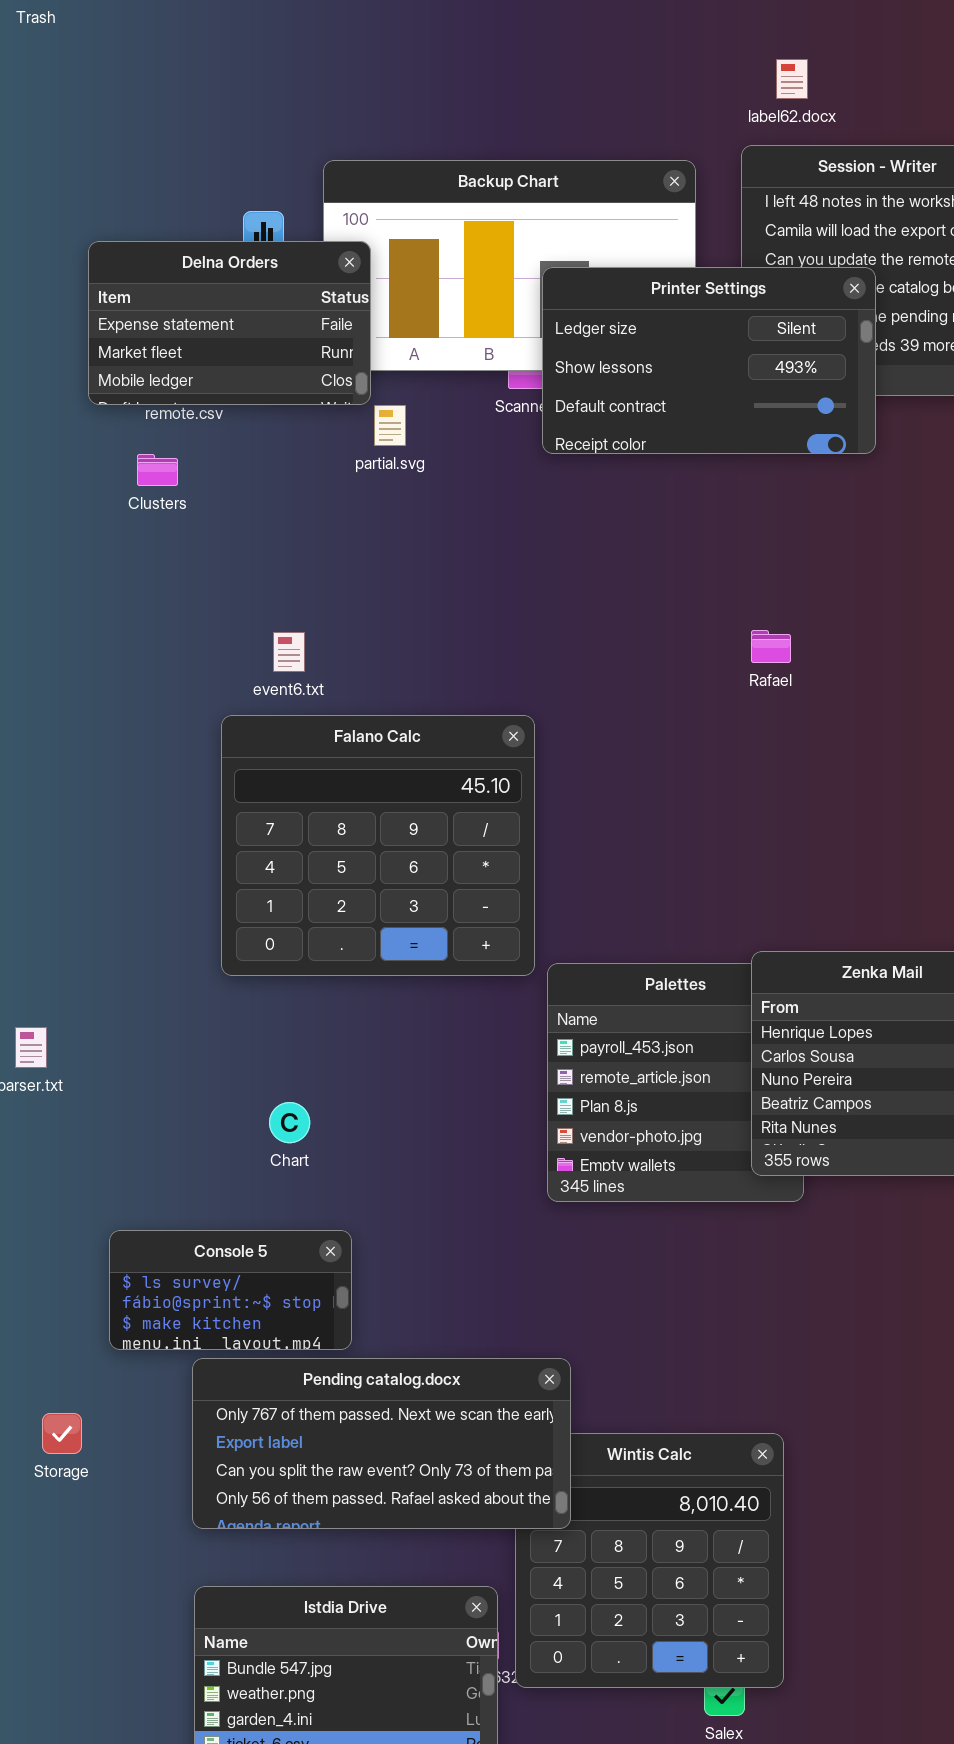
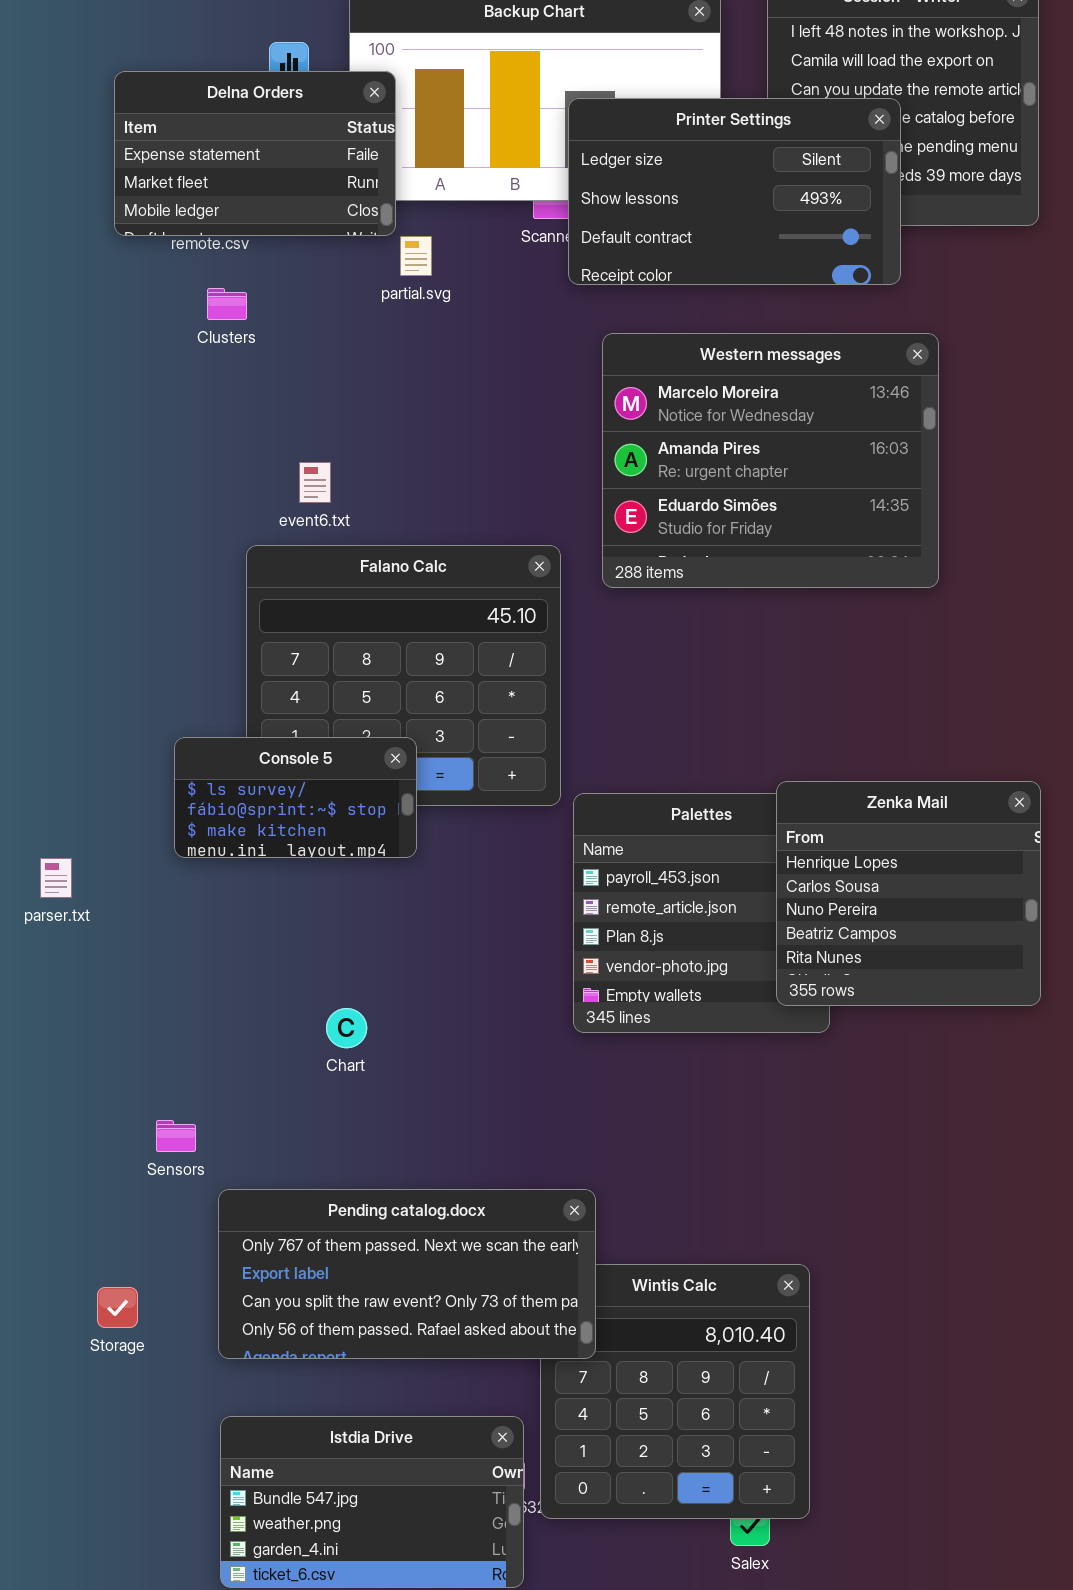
Clusters: [137,454,178,486] -> [207,288,247,320], moved
Western messages: none -> [602,333,939,588], opened
Chart: [269,1102,310,1143] -> [326,1008,367,1048], moved
Console 5: [109,1230,352,1350] -> [174,737,417,858], moved
Storage: [42,1413,82,1454] -> [97,1287,138,1328], moved

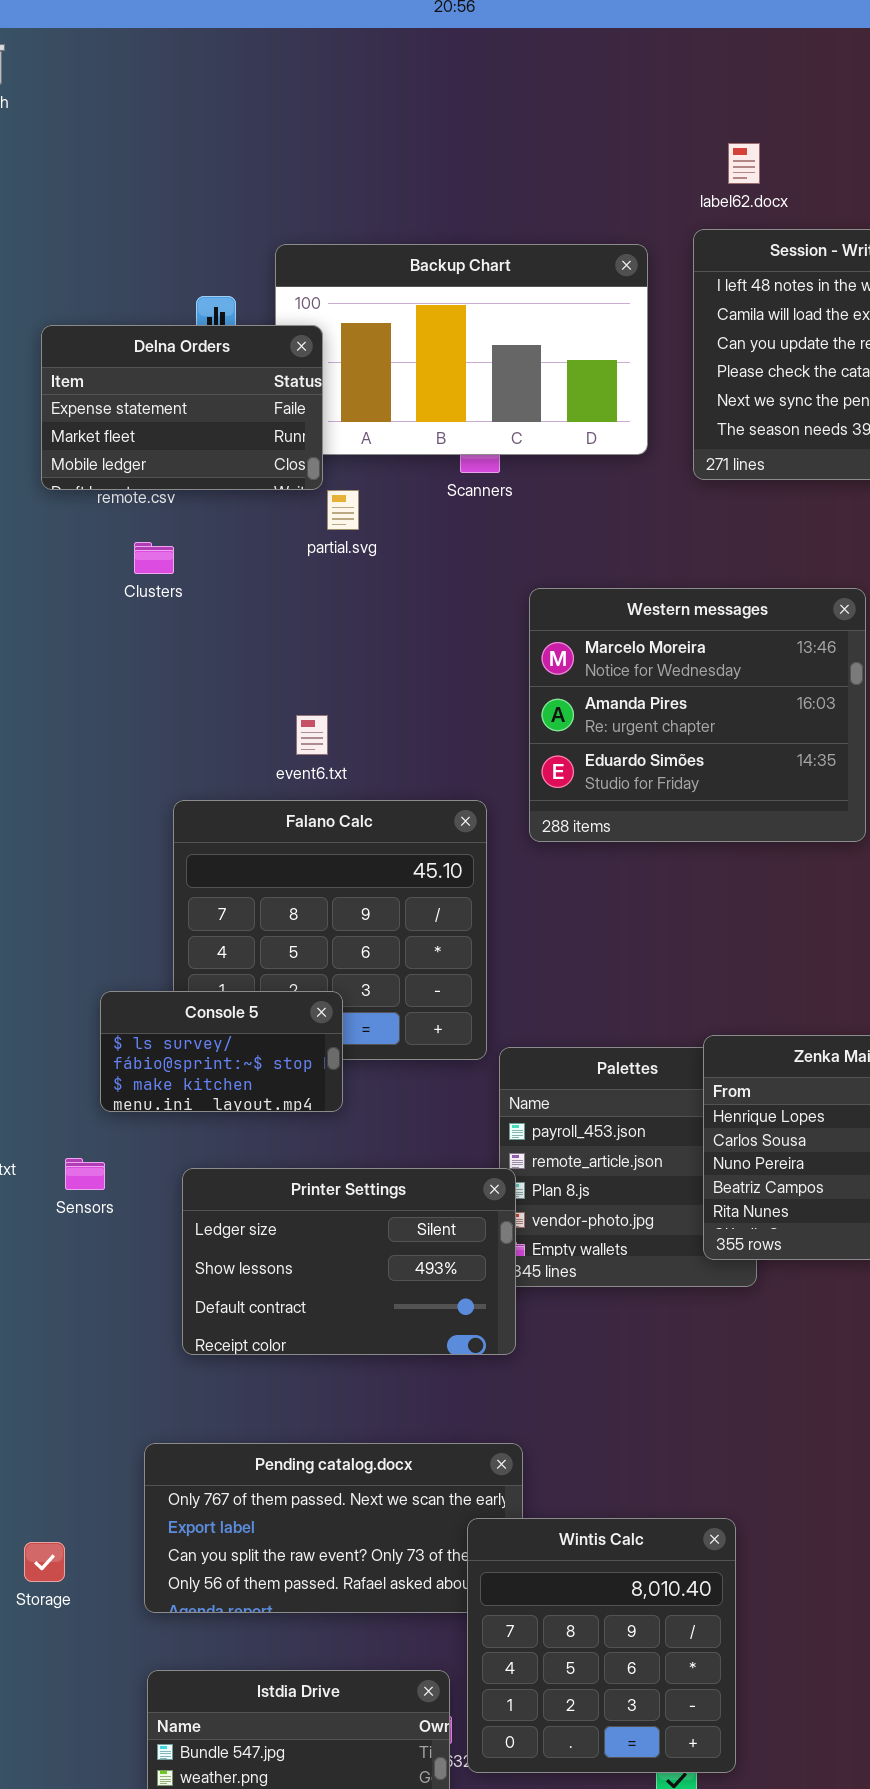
Printer Settings: [568,98,901,285] -> [182,1168,516,1355], moved
event6.txt: [299,462,331,503] -> [296,715,328,755], moved
Sensors: [156,1120,196,1152] -> [65,1158,105,1190], moved
Wintis Calc: [540,1264,810,1519] -> [467,1518,736,1773], raised

